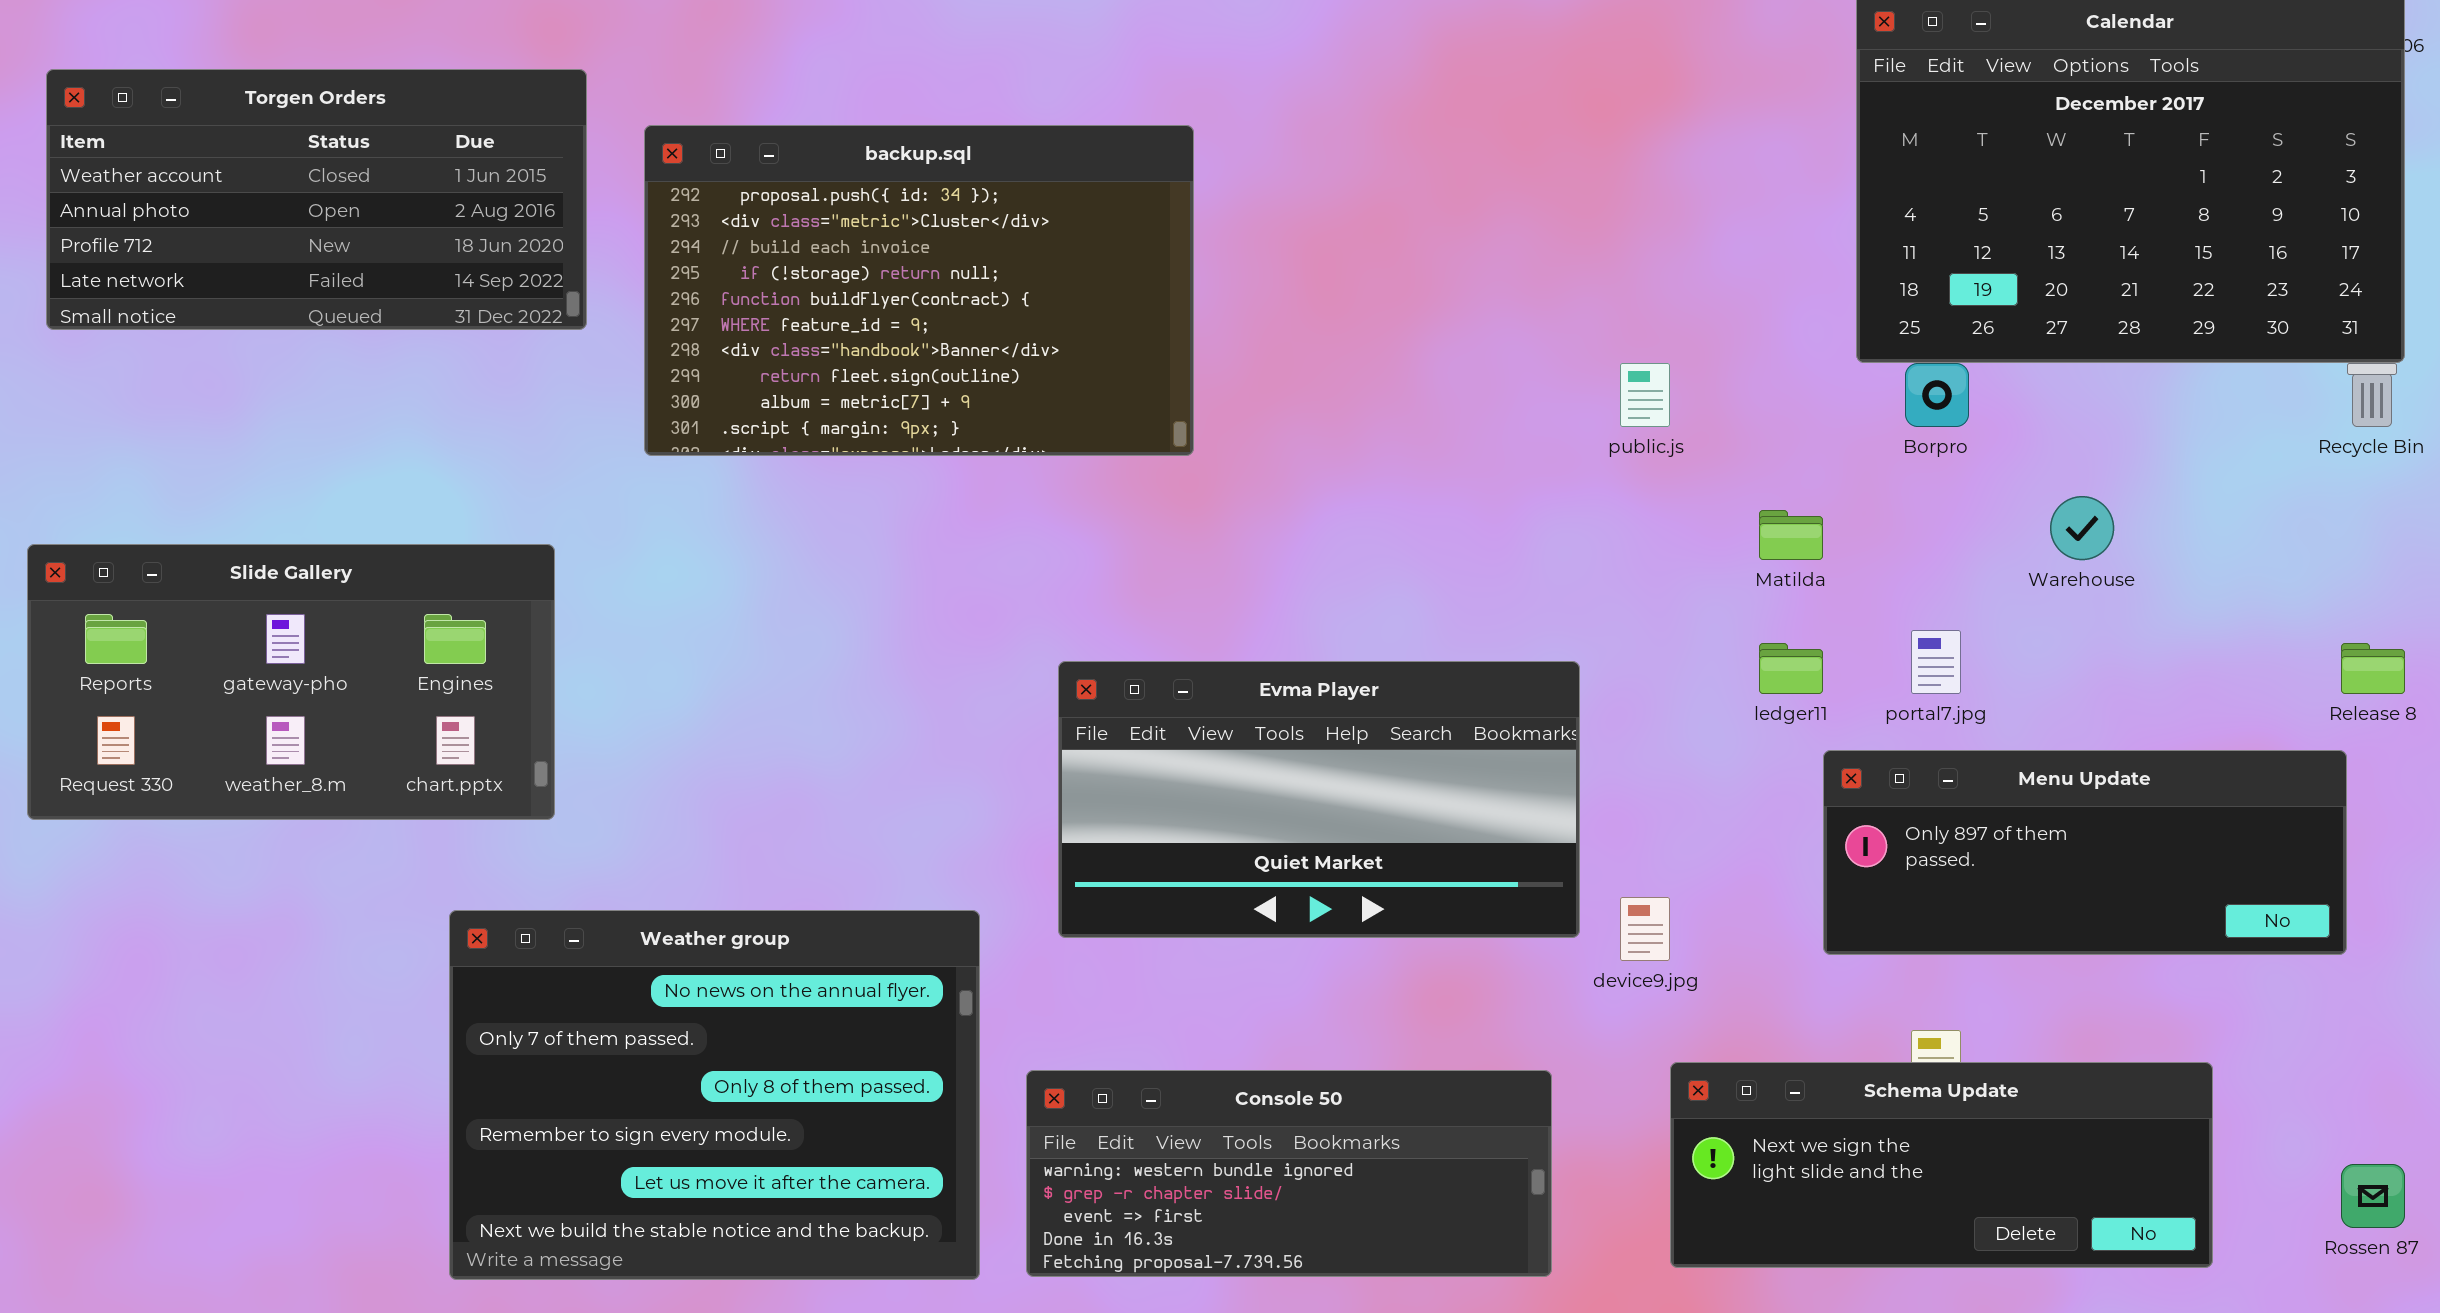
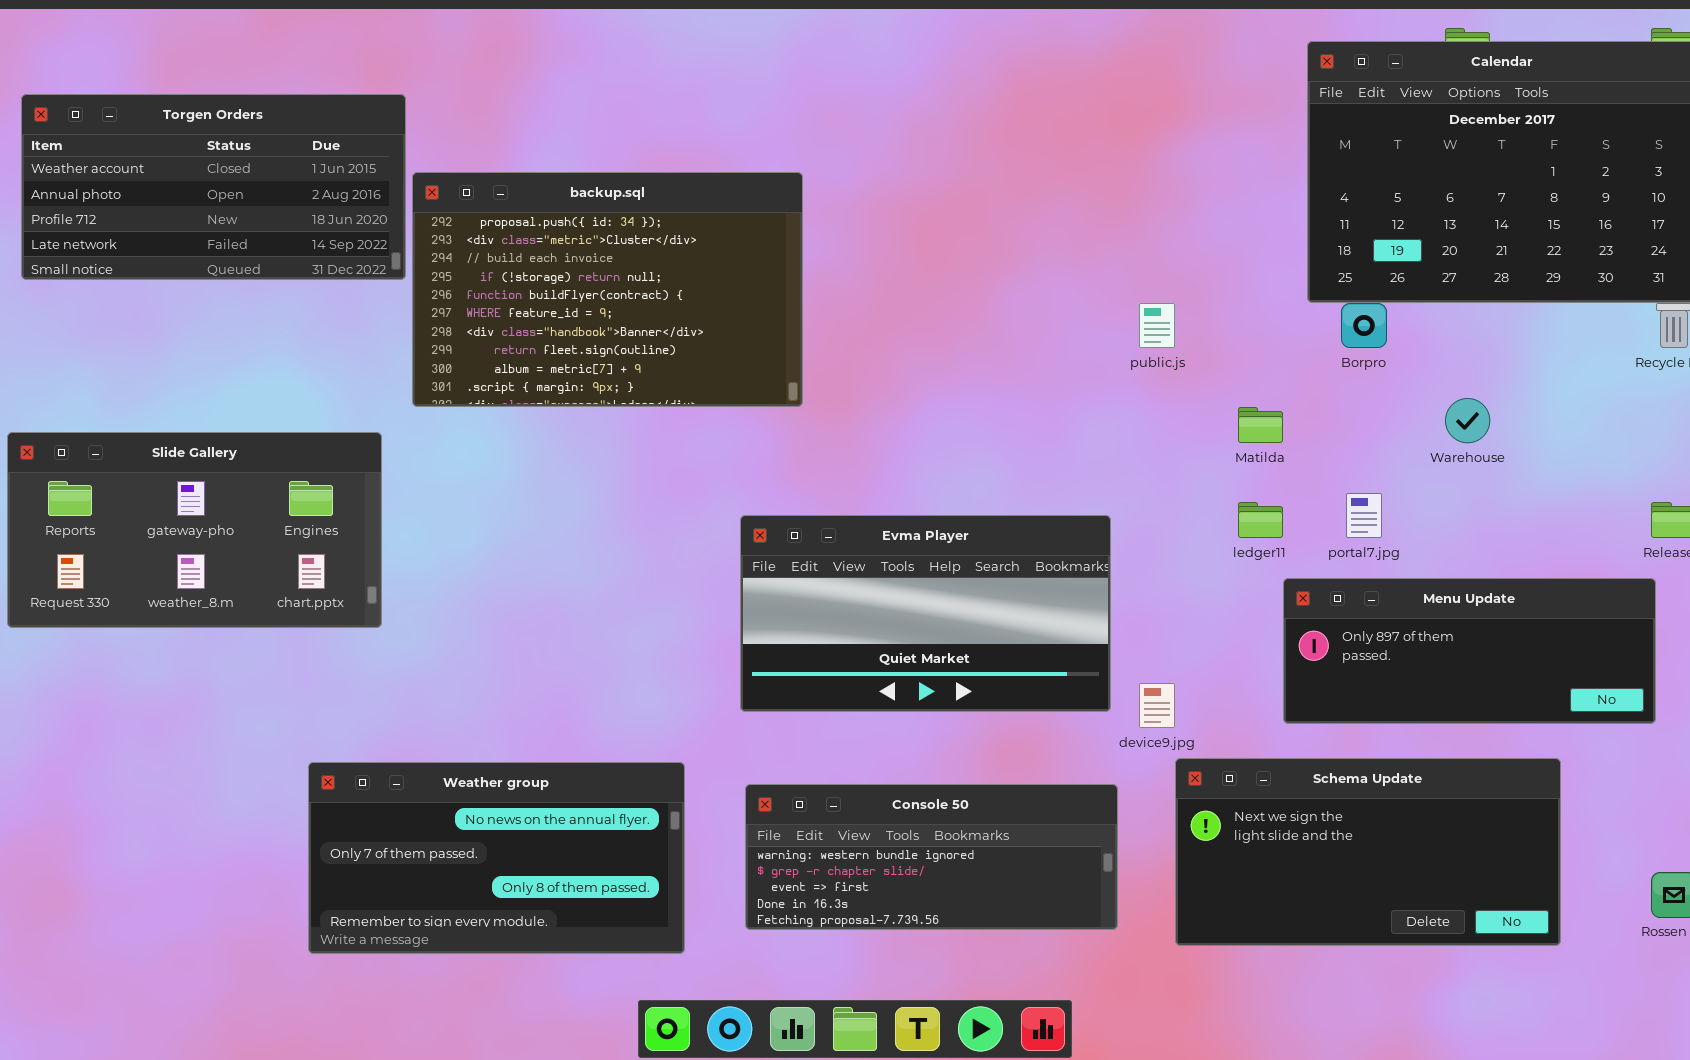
backup.sql: [644,125,1194,456] -> [412,172,803,407], moved
Weather group: [449,910,980,1280] -> [308,762,685,954], resized
Schema Update: [1670,1062,2213,1268] -> [1175,758,1561,946], resized
Console 50: [1026,1070,1552,1277] -> [745,784,1118,930], moved

